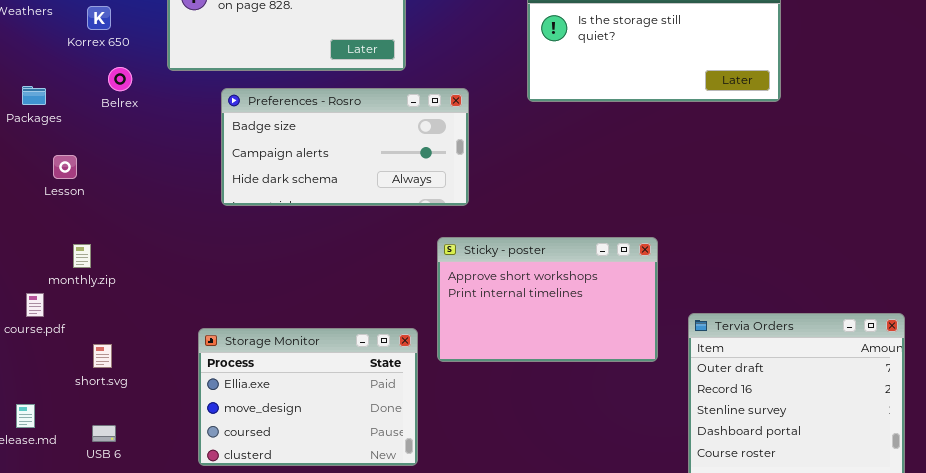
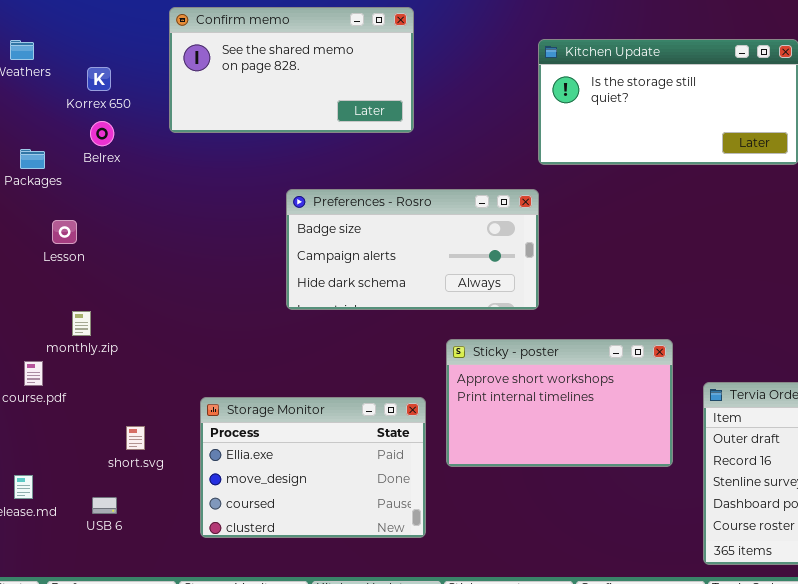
Belrex: [108,67,132,91] -> [90,121,114,146], moved
Preferences - Rosro: [221,88,469,206] -> [286,189,539,310], moved
Sticky - poster: [437,237,658,362] -> [446,339,673,467], moved
short.svg: [93,344,112,368] -> [126,426,145,450], moved

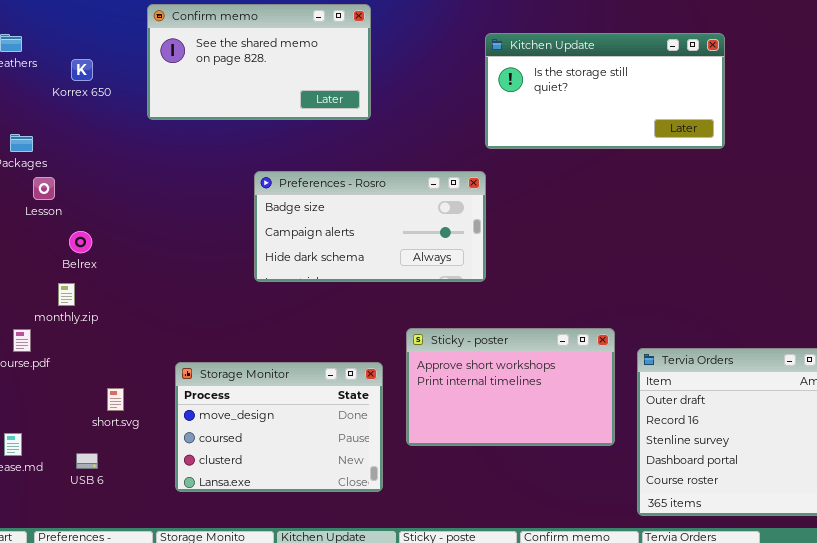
Belrex: [90,121,114,146] -> [69,231,92,253], moved
Lesson: [52,220,77,244] -> [33,177,55,200], moved
Sticky - poster: [446,339,673,467] -> [406,328,615,446], moved
Storage Monitor: [200,397,426,538] -> [175,362,383,492], scrolled down 1 row

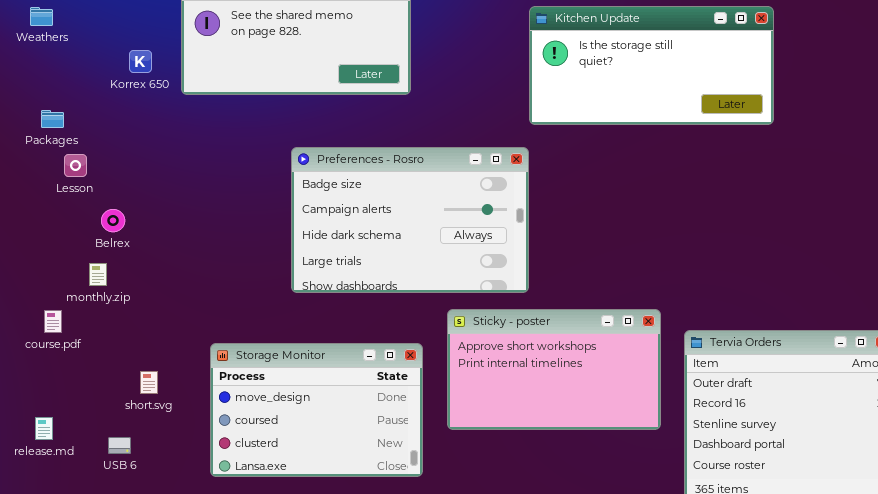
Korrex 650: [71,59,93,81] -> [129,50,152,73], moved
Preferences - Rosro: [254,171,486,282] -> [291,147,529,293], resized

